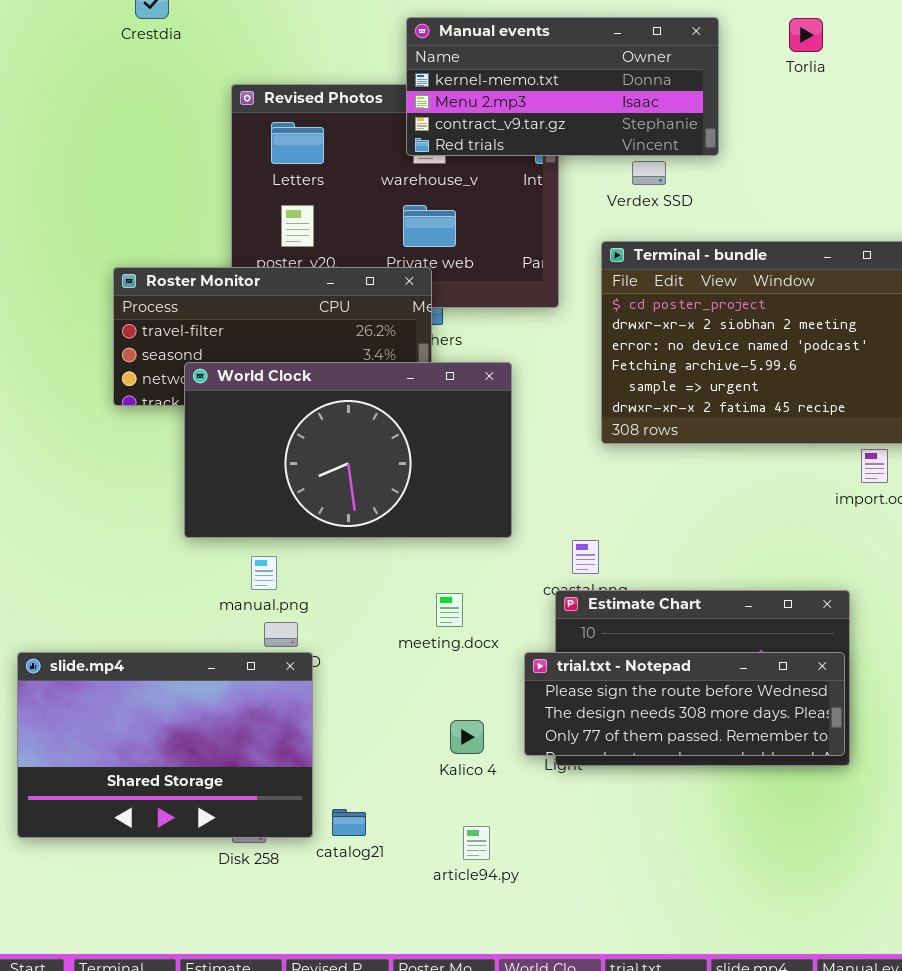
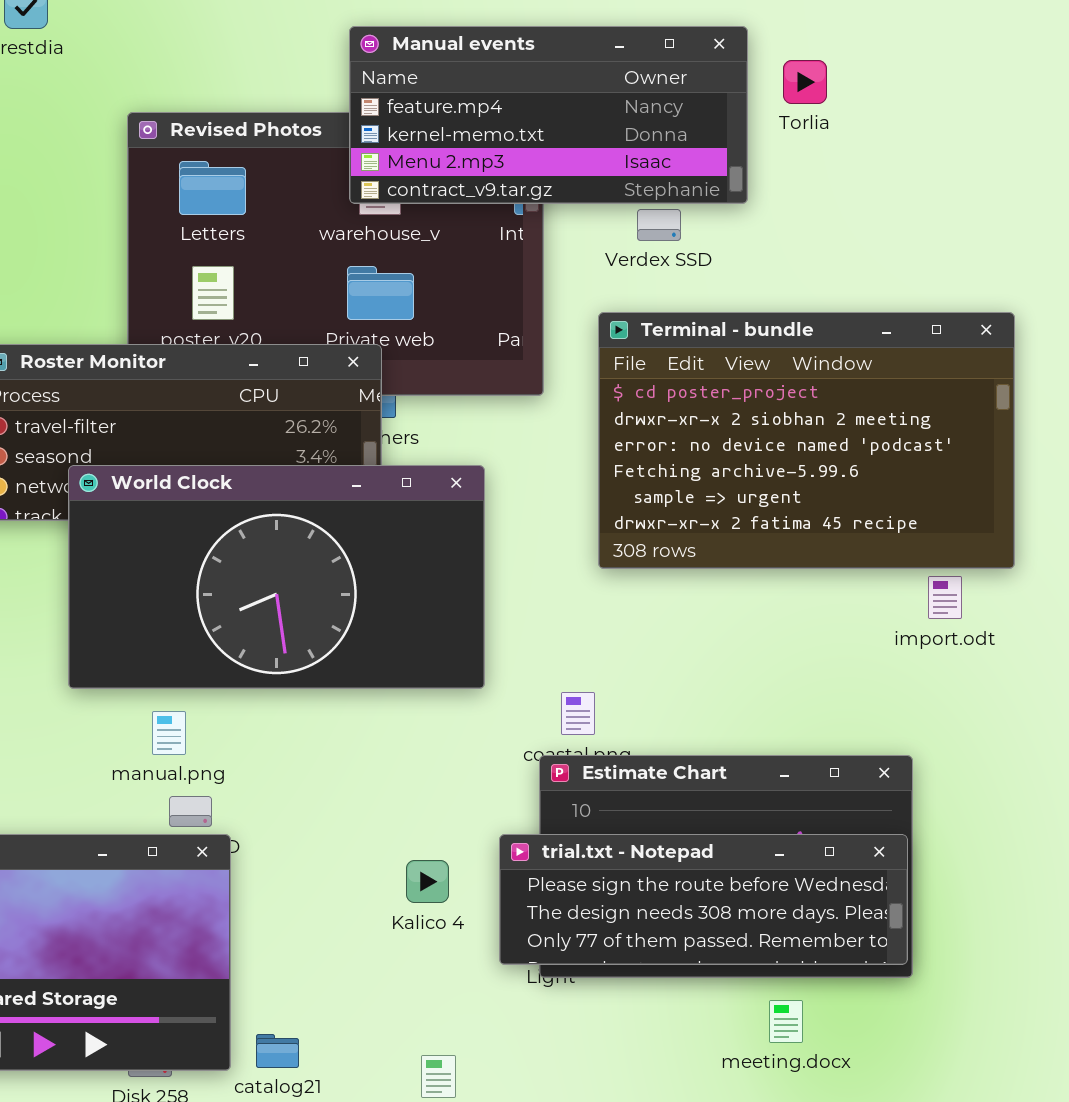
Manual events: [406,17,719,156] -> [349,26,748,204], scrolled up 1 row
Torlia: [789,18,823,52] -> [783,60,827,104], moved
meeting.docx: [436,593,463,627] -> [769,1000,803,1043], moved
Kalico 4: [450,720,484,754] -> [406,860,449,903], moved

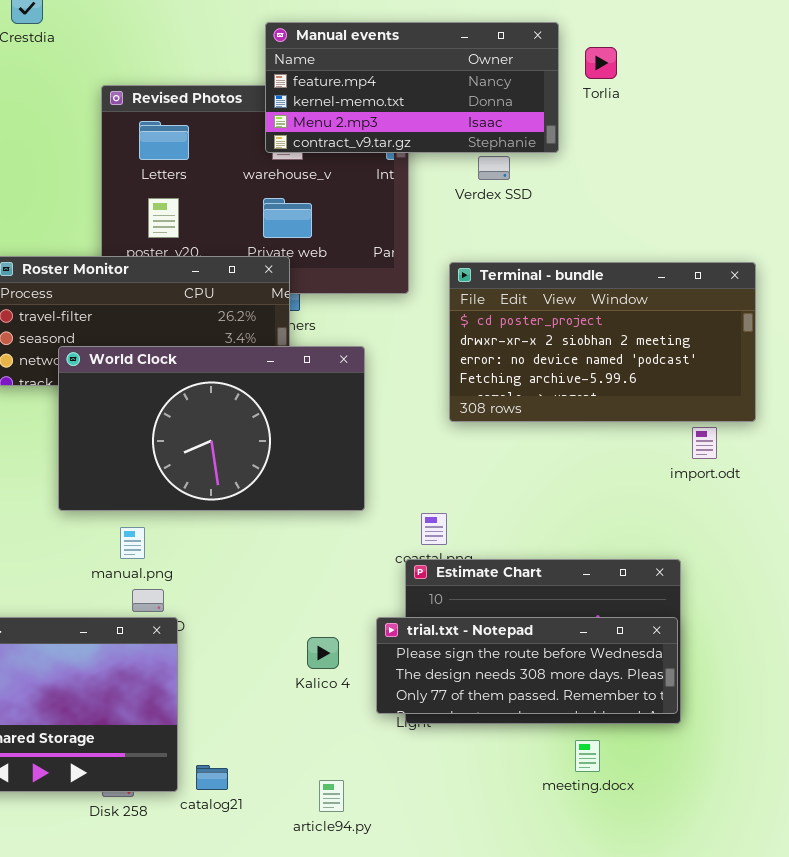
Terminal - bundle: [598,312,1015,569] -> [449,262,756,422], resized

